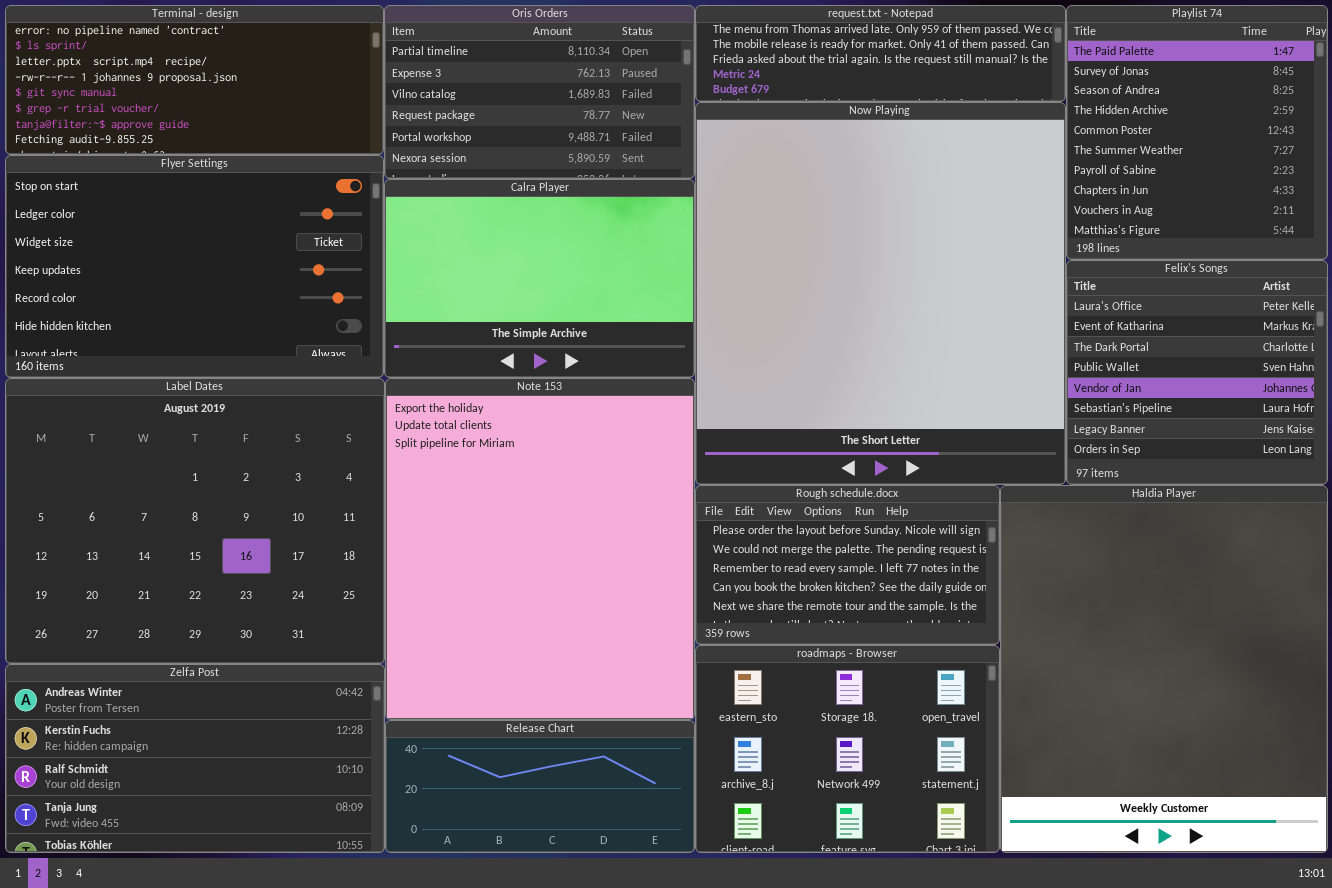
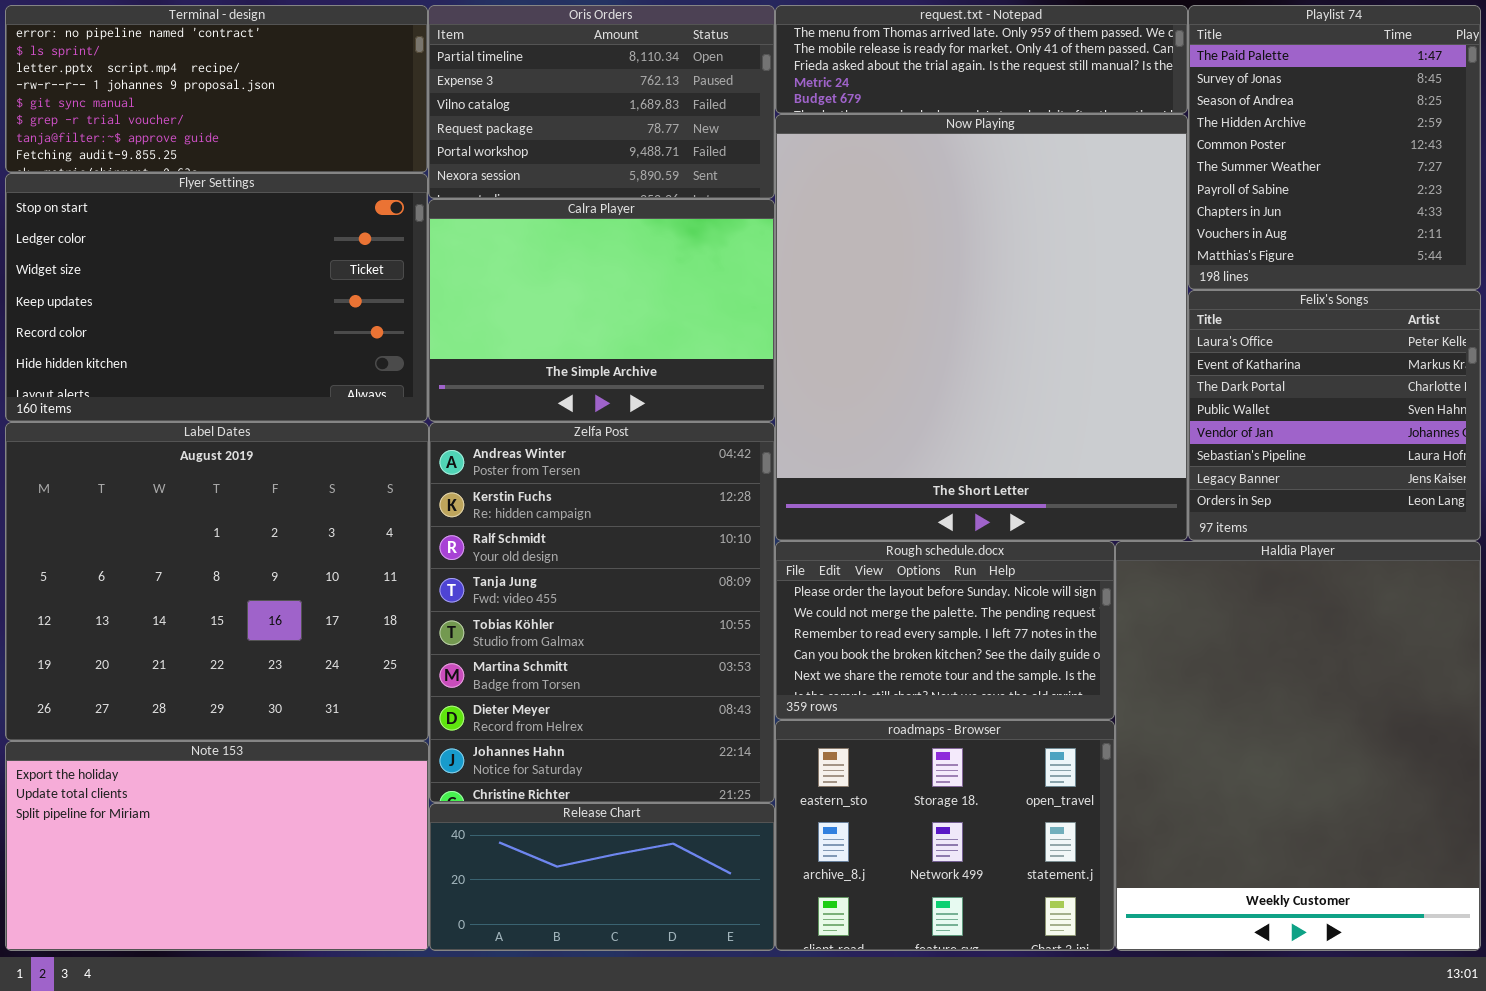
Note 153: [385,378,695,720] -> [5,741,429,951], moved, resized
Zelfa Post: [5,664,385,853] -> [429,422,775,803], moved, resized

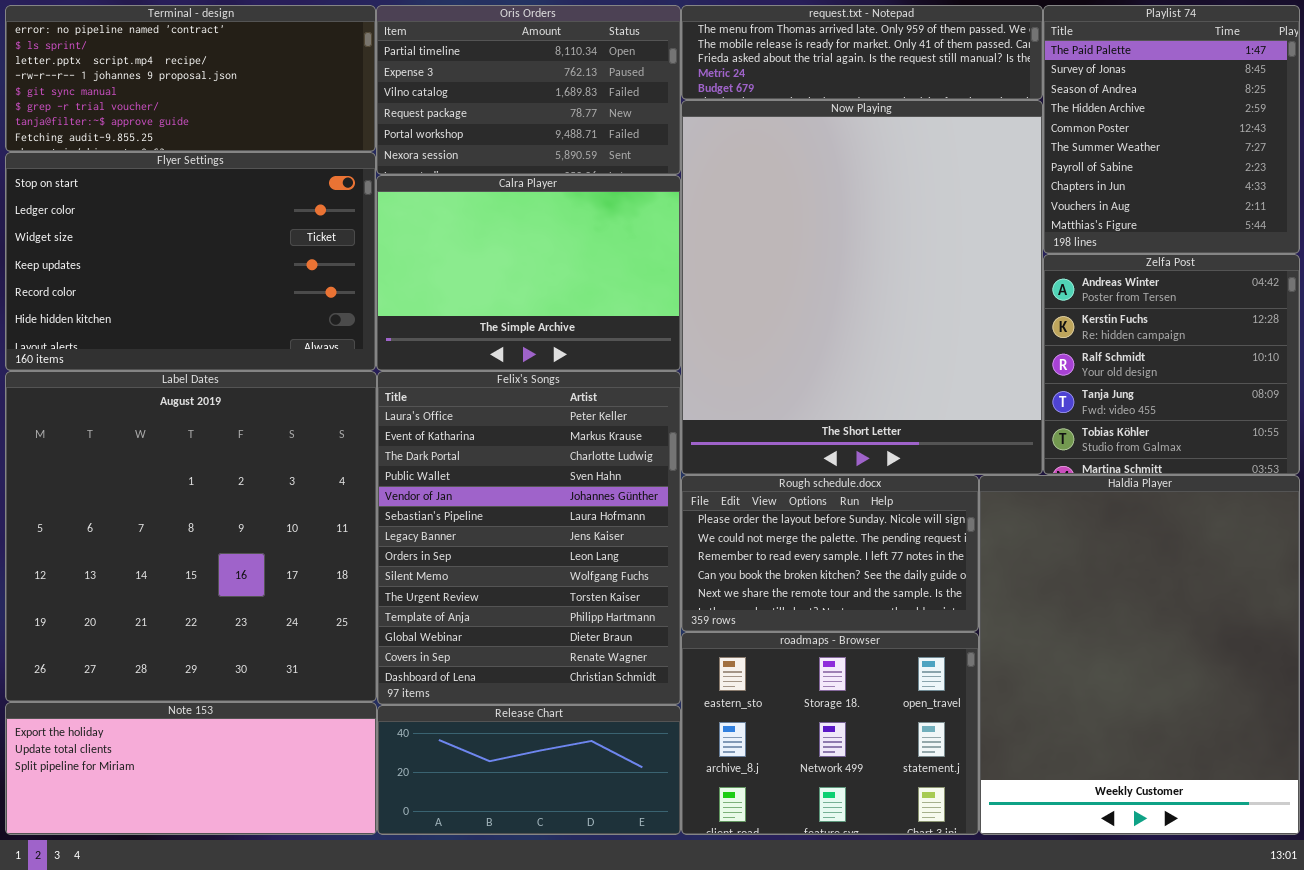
Felix's Songs: [1188,290,1481,541] -> [377,371,681,705], moved, resized
Label Dates: [5,422,429,741] -> [5,371,377,702], resized
Zelfa Post: [429,422,775,803] -> [1043,254,1300,475], moved, resized
Note 153: [5,741,429,951] -> [5,702,377,835], resized

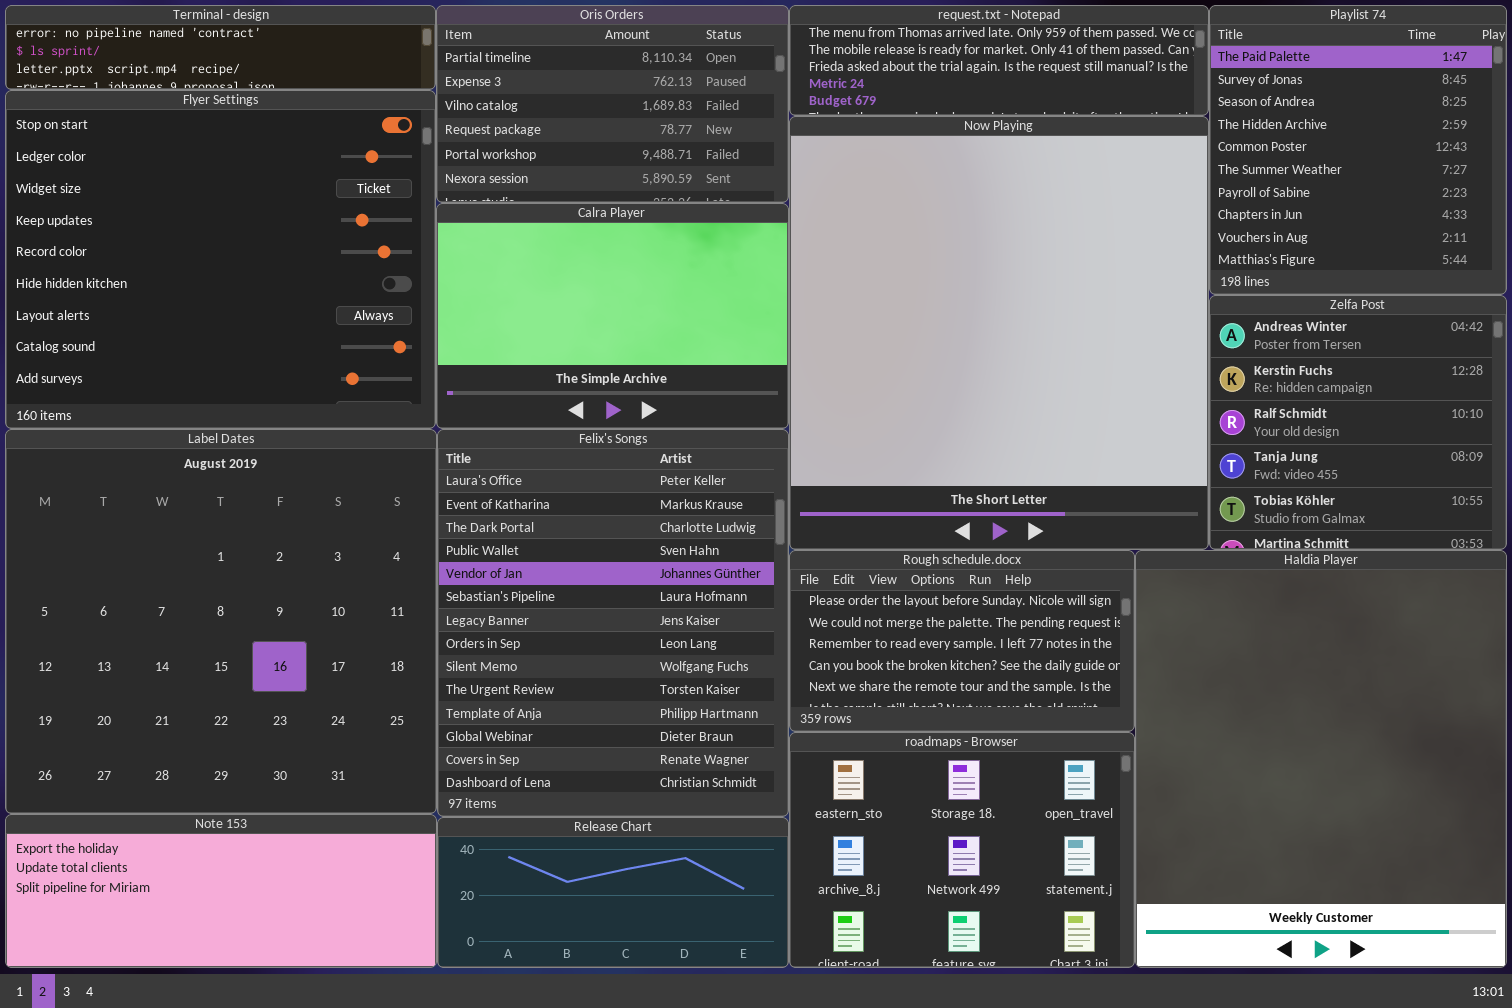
Terminal - design: [5,5,376,152] -> [5,5,436,90], resized
Flyer Settings: [5,152,376,371] -> [5,90,436,429], resized

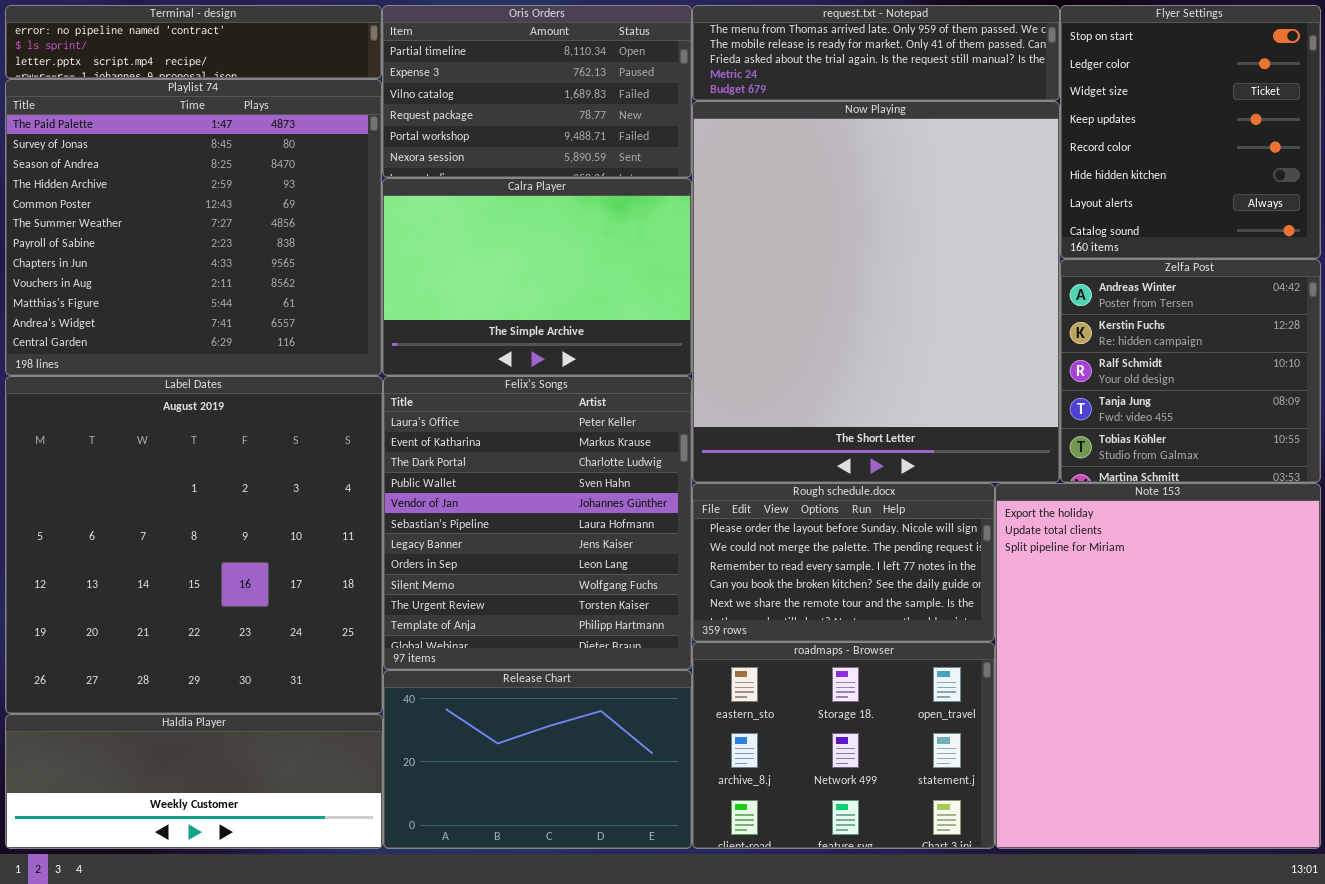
Playlist 74: [1209,5,1507,295] -> [5,79,382,376], moved, resized
Flyer Settings: [5,90,436,429] -> [1060,5,1321,259], moved, resized
Felix's Songs: [437,429,789,817] -> [383,376,692,670], resized
Haldia Player: [1135,550,1507,968] -> [5,714,383,849], moved, resized
Note 153: [5,814,437,968] -> [995,483,1321,849], moved, resized
Release Chart: [437,817,789,968] -> [383,670,692,849], resized

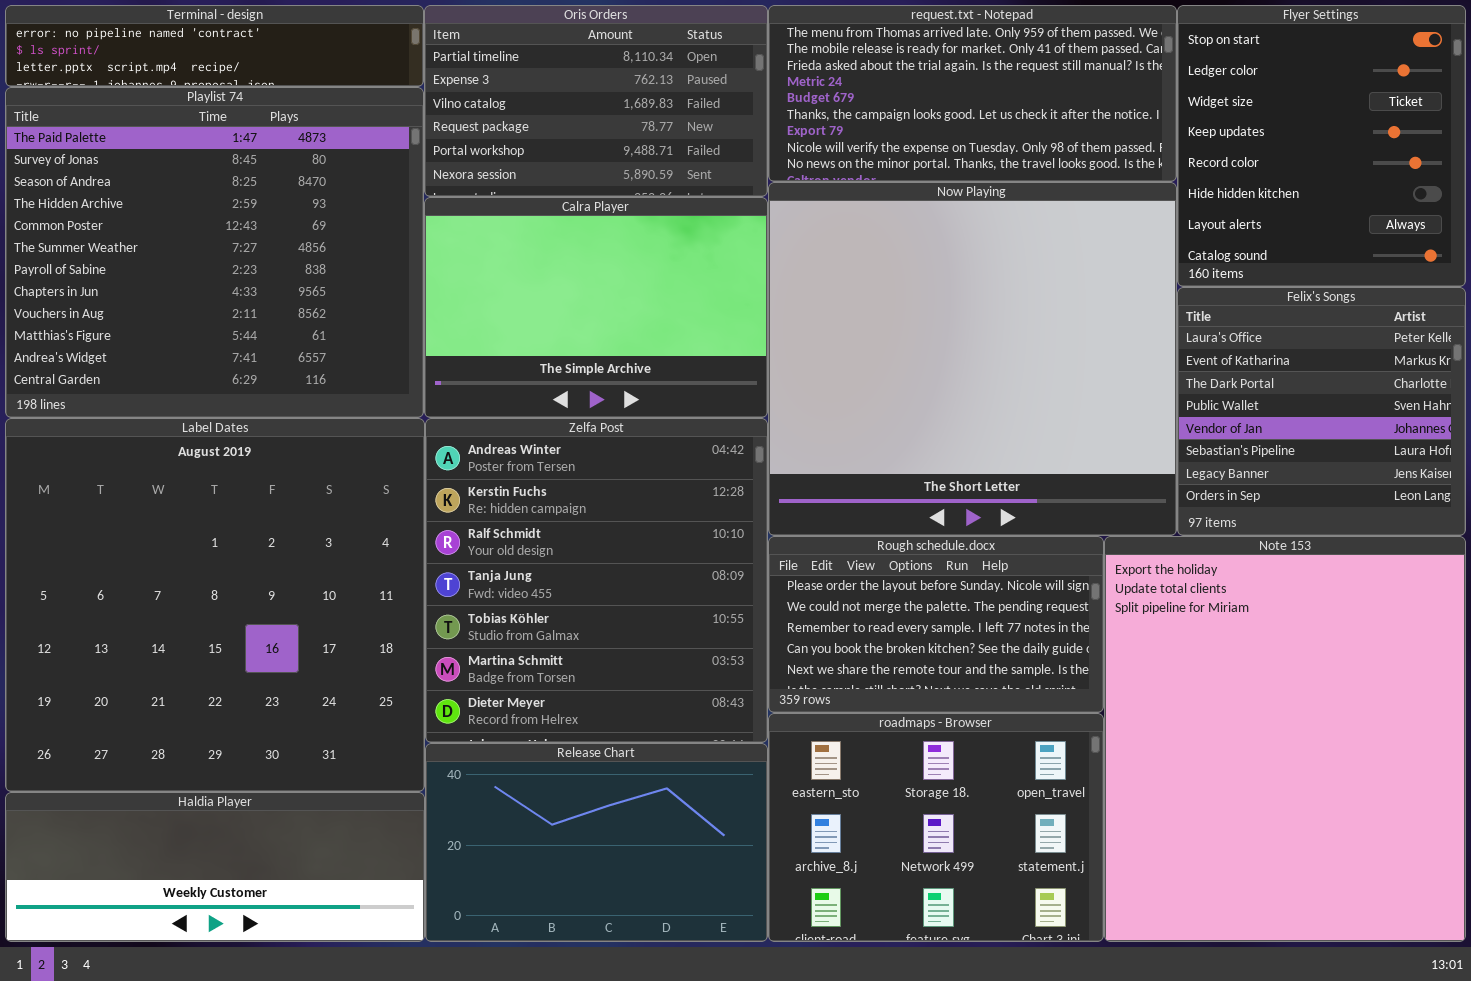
request.txt - Notepad: [692,5,1060,101] -> [768,5,1177,182], resized
Now Playing: [692,101,1060,483] -> [768,182,1177,536], resized
Zelfa Post: [1060,259,1321,483] -> [425,418,768,743], moved, resized
Felix's Songs: [383,376,692,670] -> [1177,287,1466,536], moved, resized

